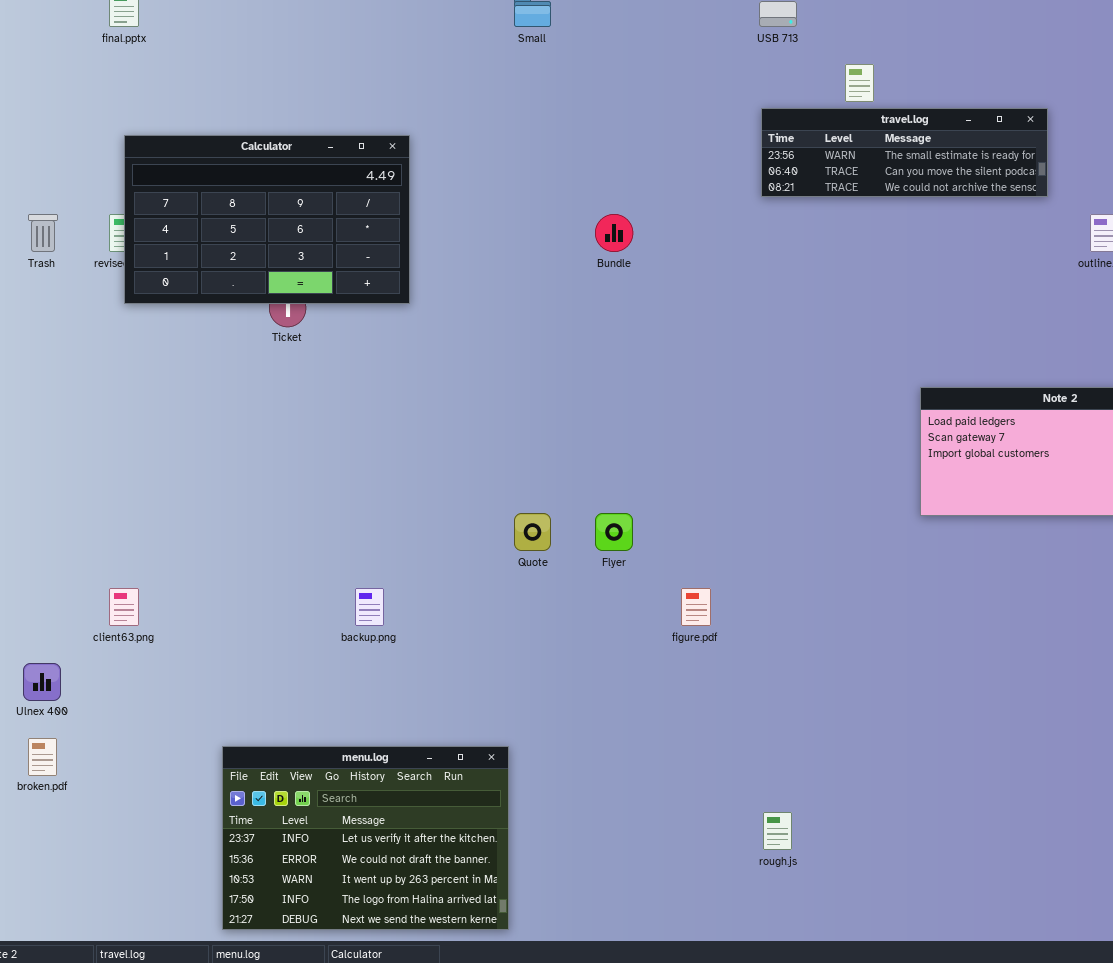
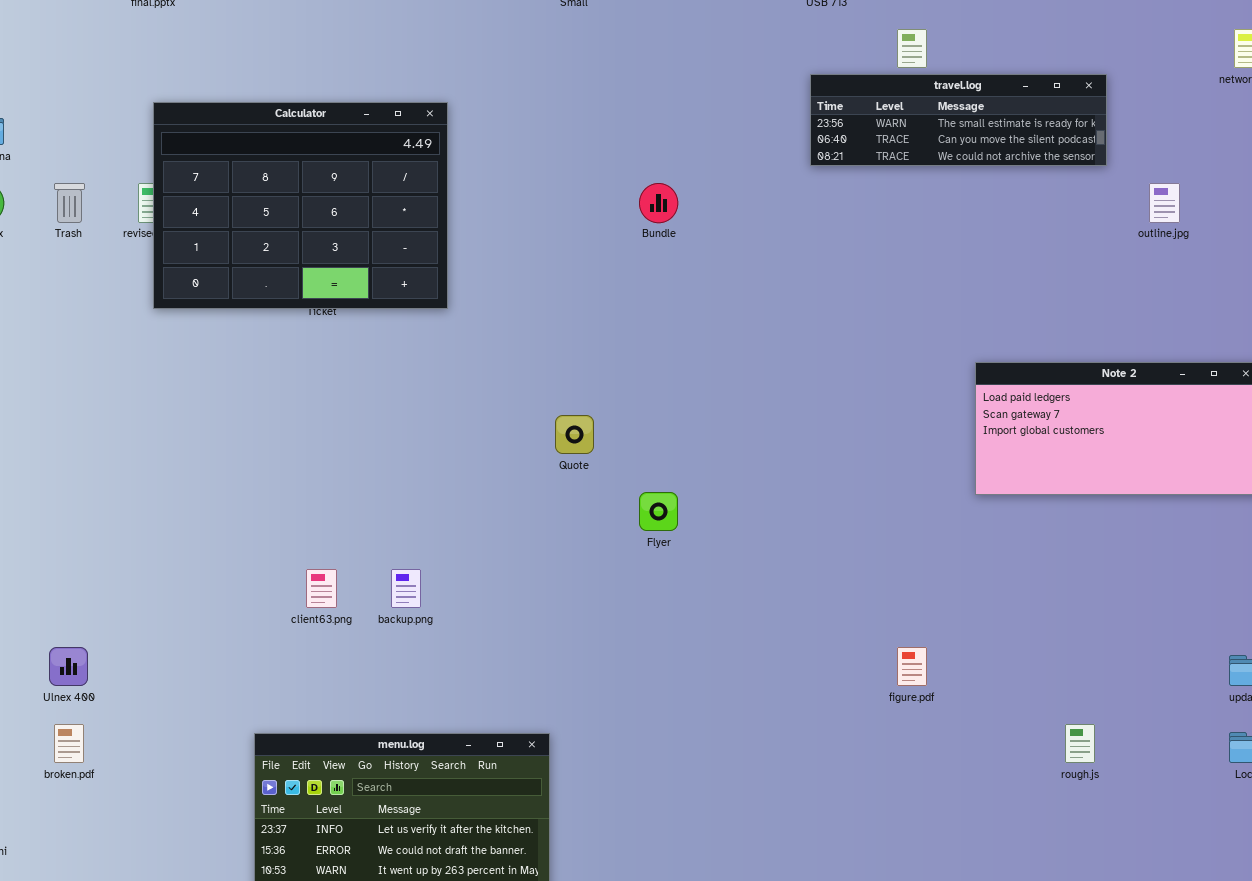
Calculator: [124,135,410,304] -> [153,102,448,309], resized
Quote: [514,513,551,551] -> [555,415,594,454], moved
client63.png: [109,588,139,626] -> [306,569,337,608], moved
figure.pdf: [681,588,711,626] -> [897,647,927,686], moved
rough.js: [763,812,792,850] -> [1065,724,1095,763], moved

